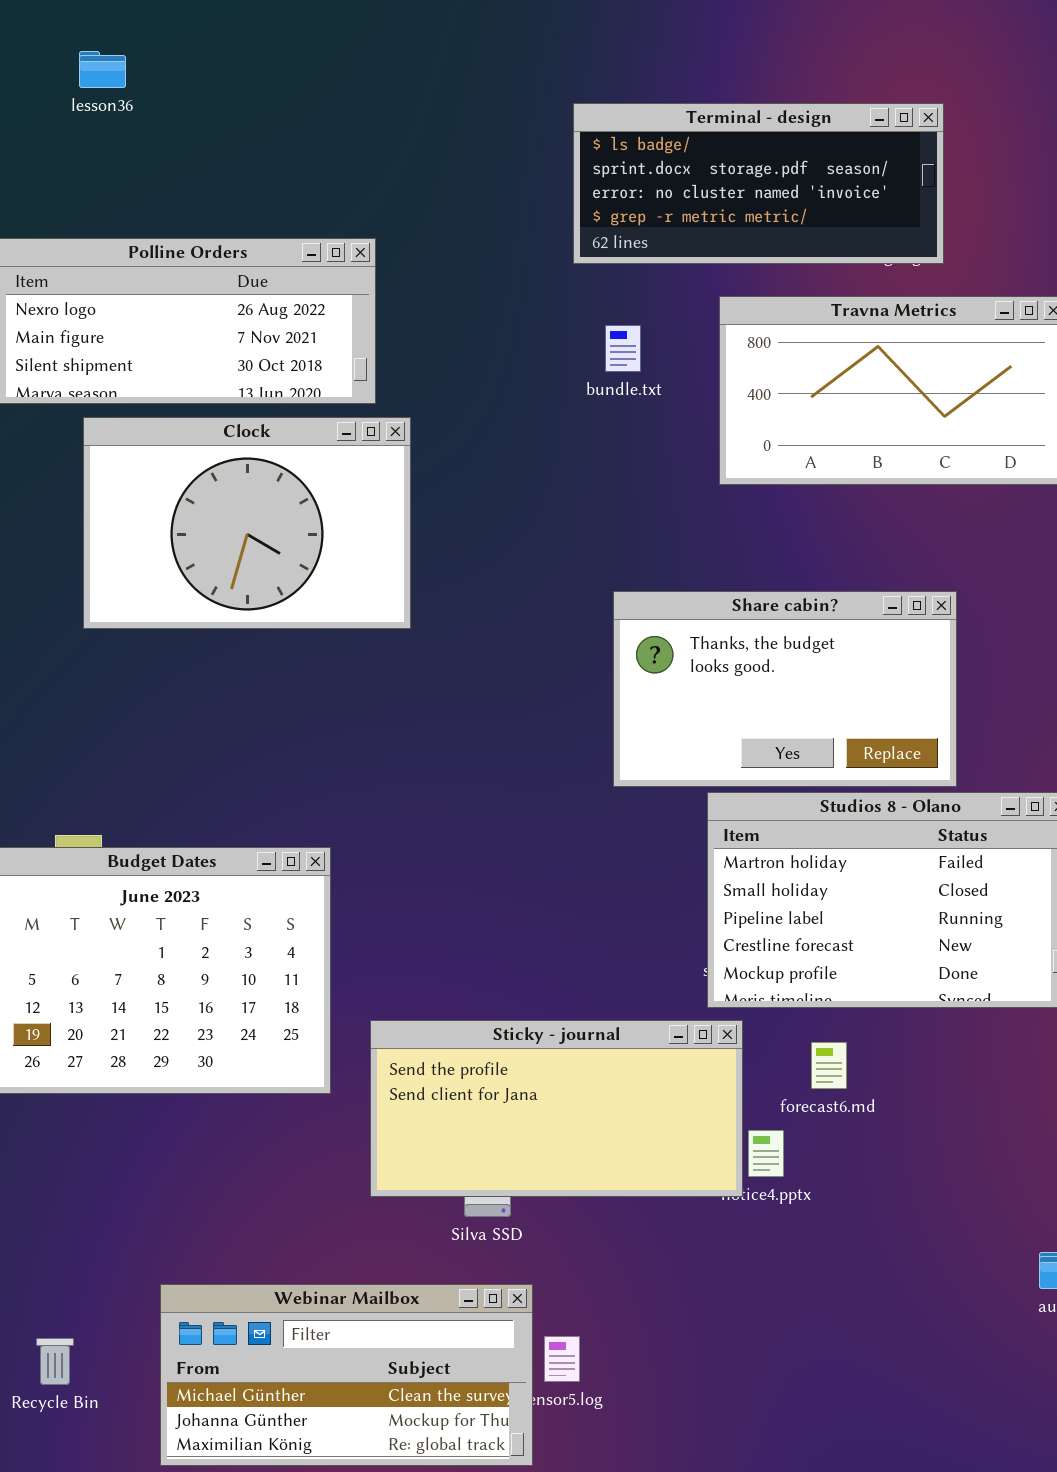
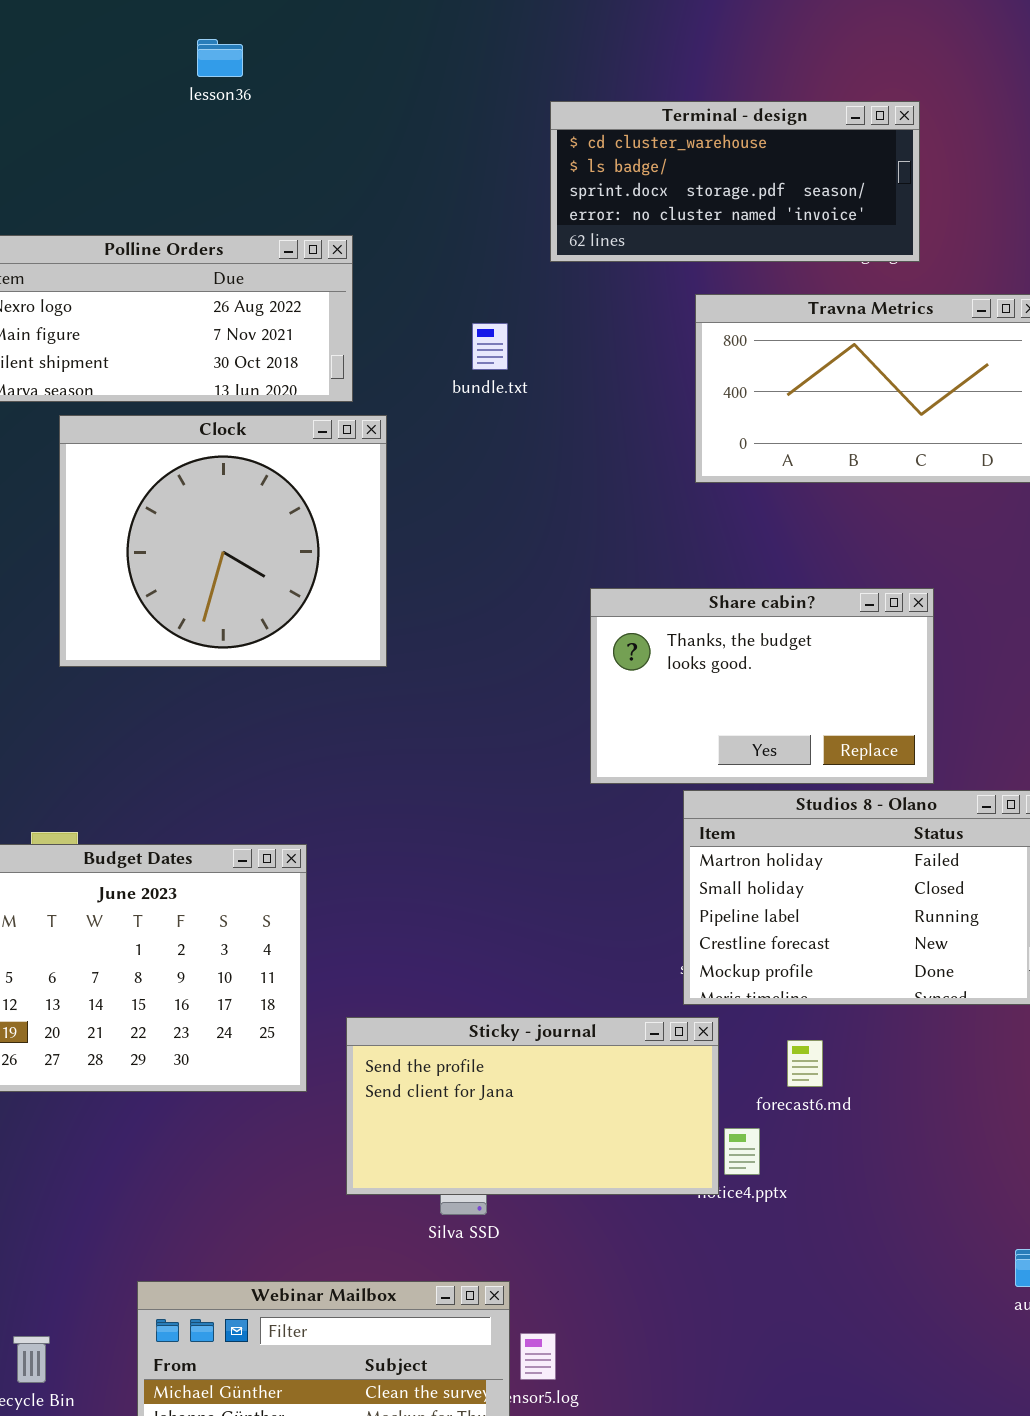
lesson36: [79,51,126,88] -> [197,39,243,77], moved
Terminal - design: [573,103,944,264] -> [550,101,920,262], scrolled up 1 row
bundle.txt: [605,325,641,372] -> [472,323,508,370], moved
Clock: [83,417,411,629] -> [59,415,387,667], resized

